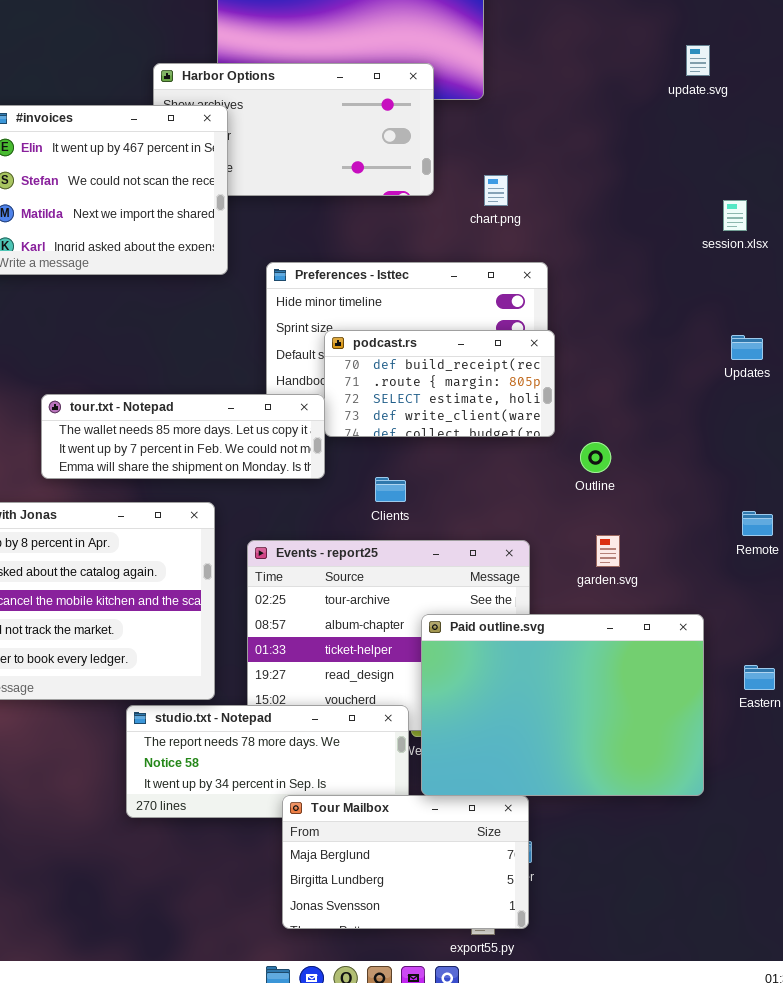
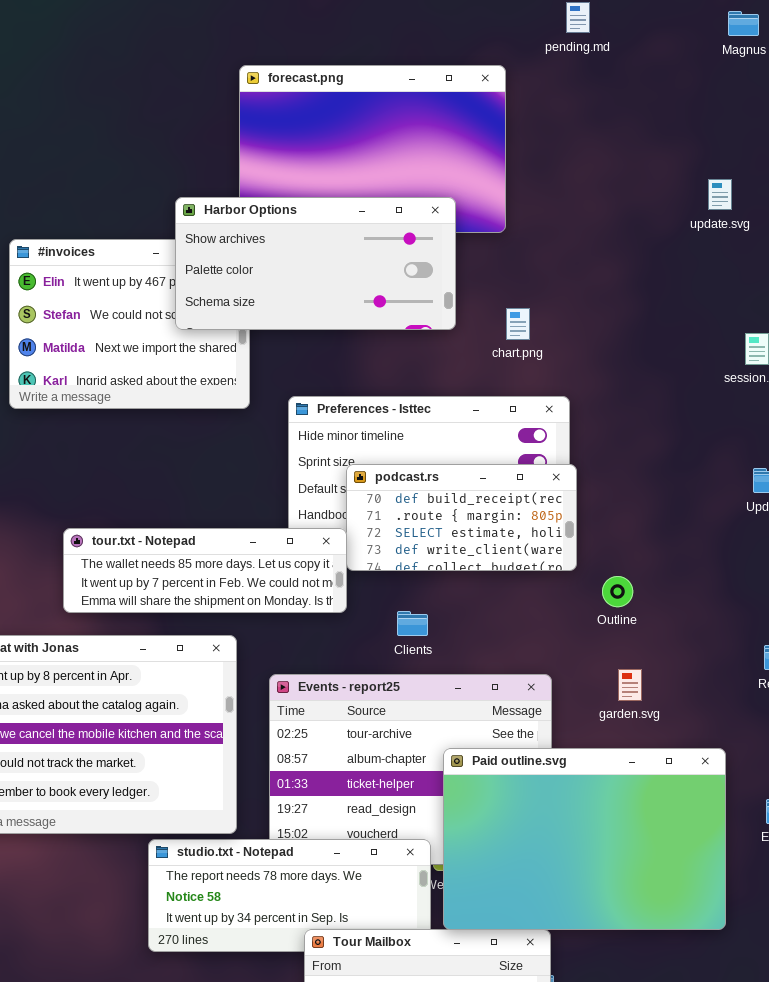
Harbor Options: [153,63,434,196] -> [175,197,456,330], raised

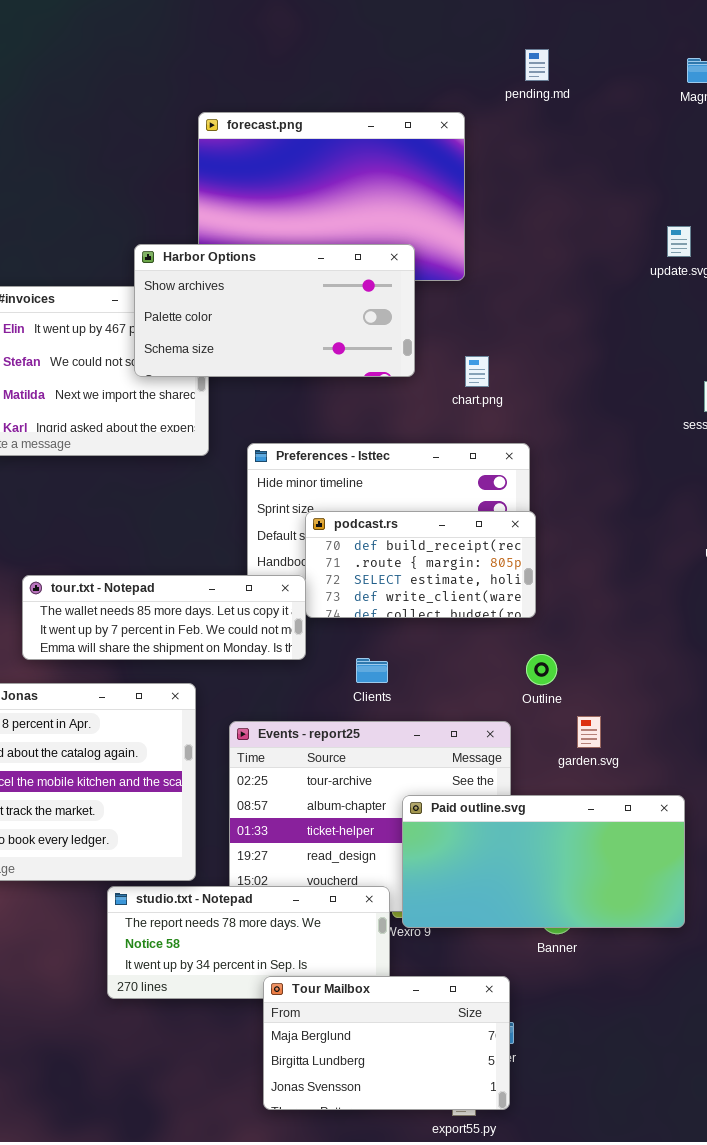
Outline: [602,576,633,607] -> [526,654,557,685], moved
Paid outline.svg: [443,748,726,930] -> [402,795,685,928], resized

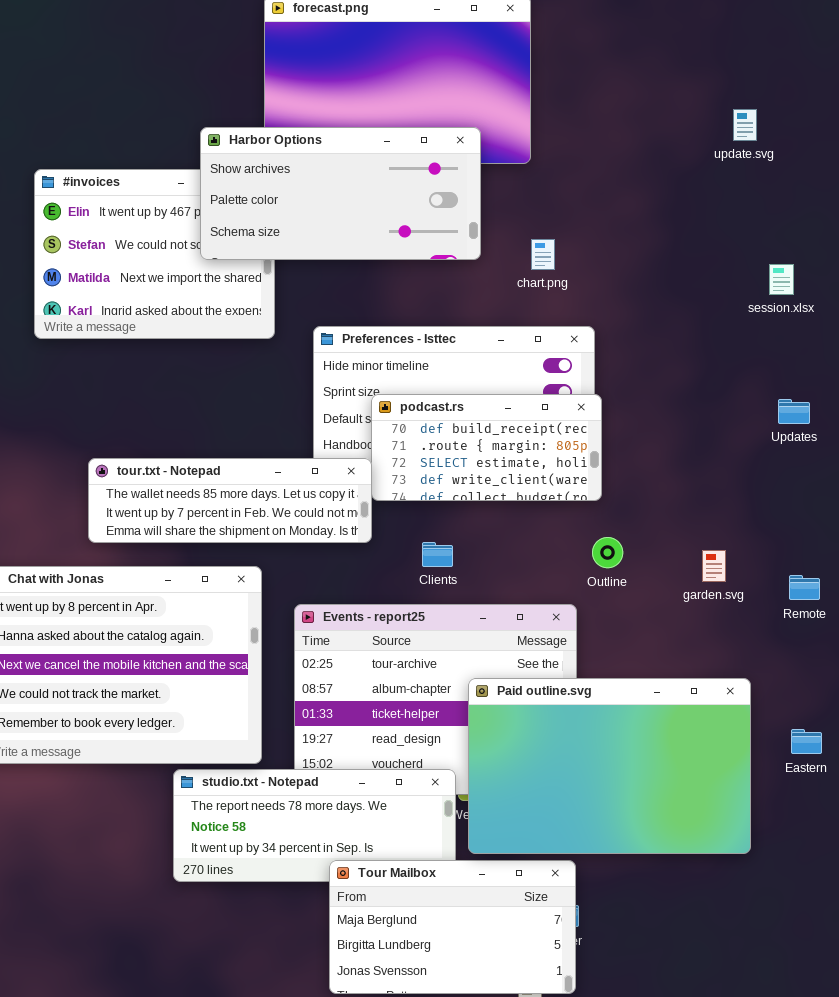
garden.svg: [577,716,601,748] -> [702,550,726,582], moved
Paid outline.svg: [402,795,685,928] -> [468,678,751,854], resized

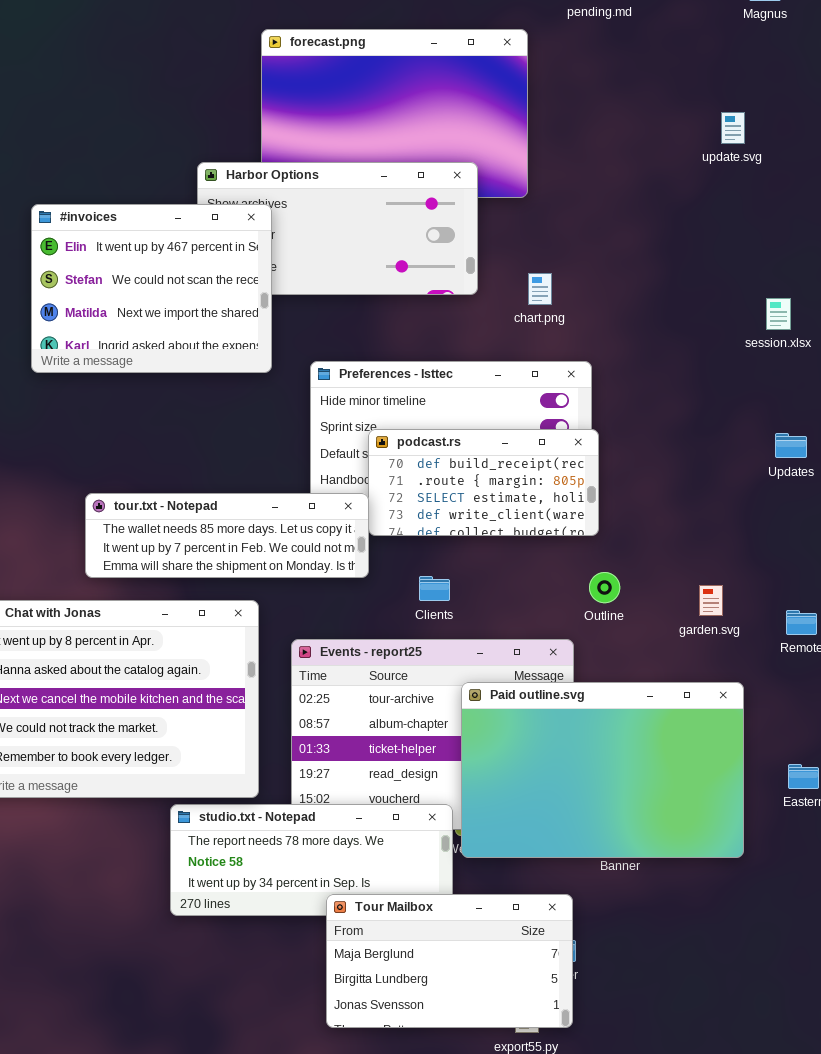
update.svg: [733,109,757,141] -> [721,112,745,144], moved
#invoices: [34,169,275,339] -> [31,204,272,373], raised
Paid outline.svg: [468,678,751,854] -> [461,682,744,858], moved

